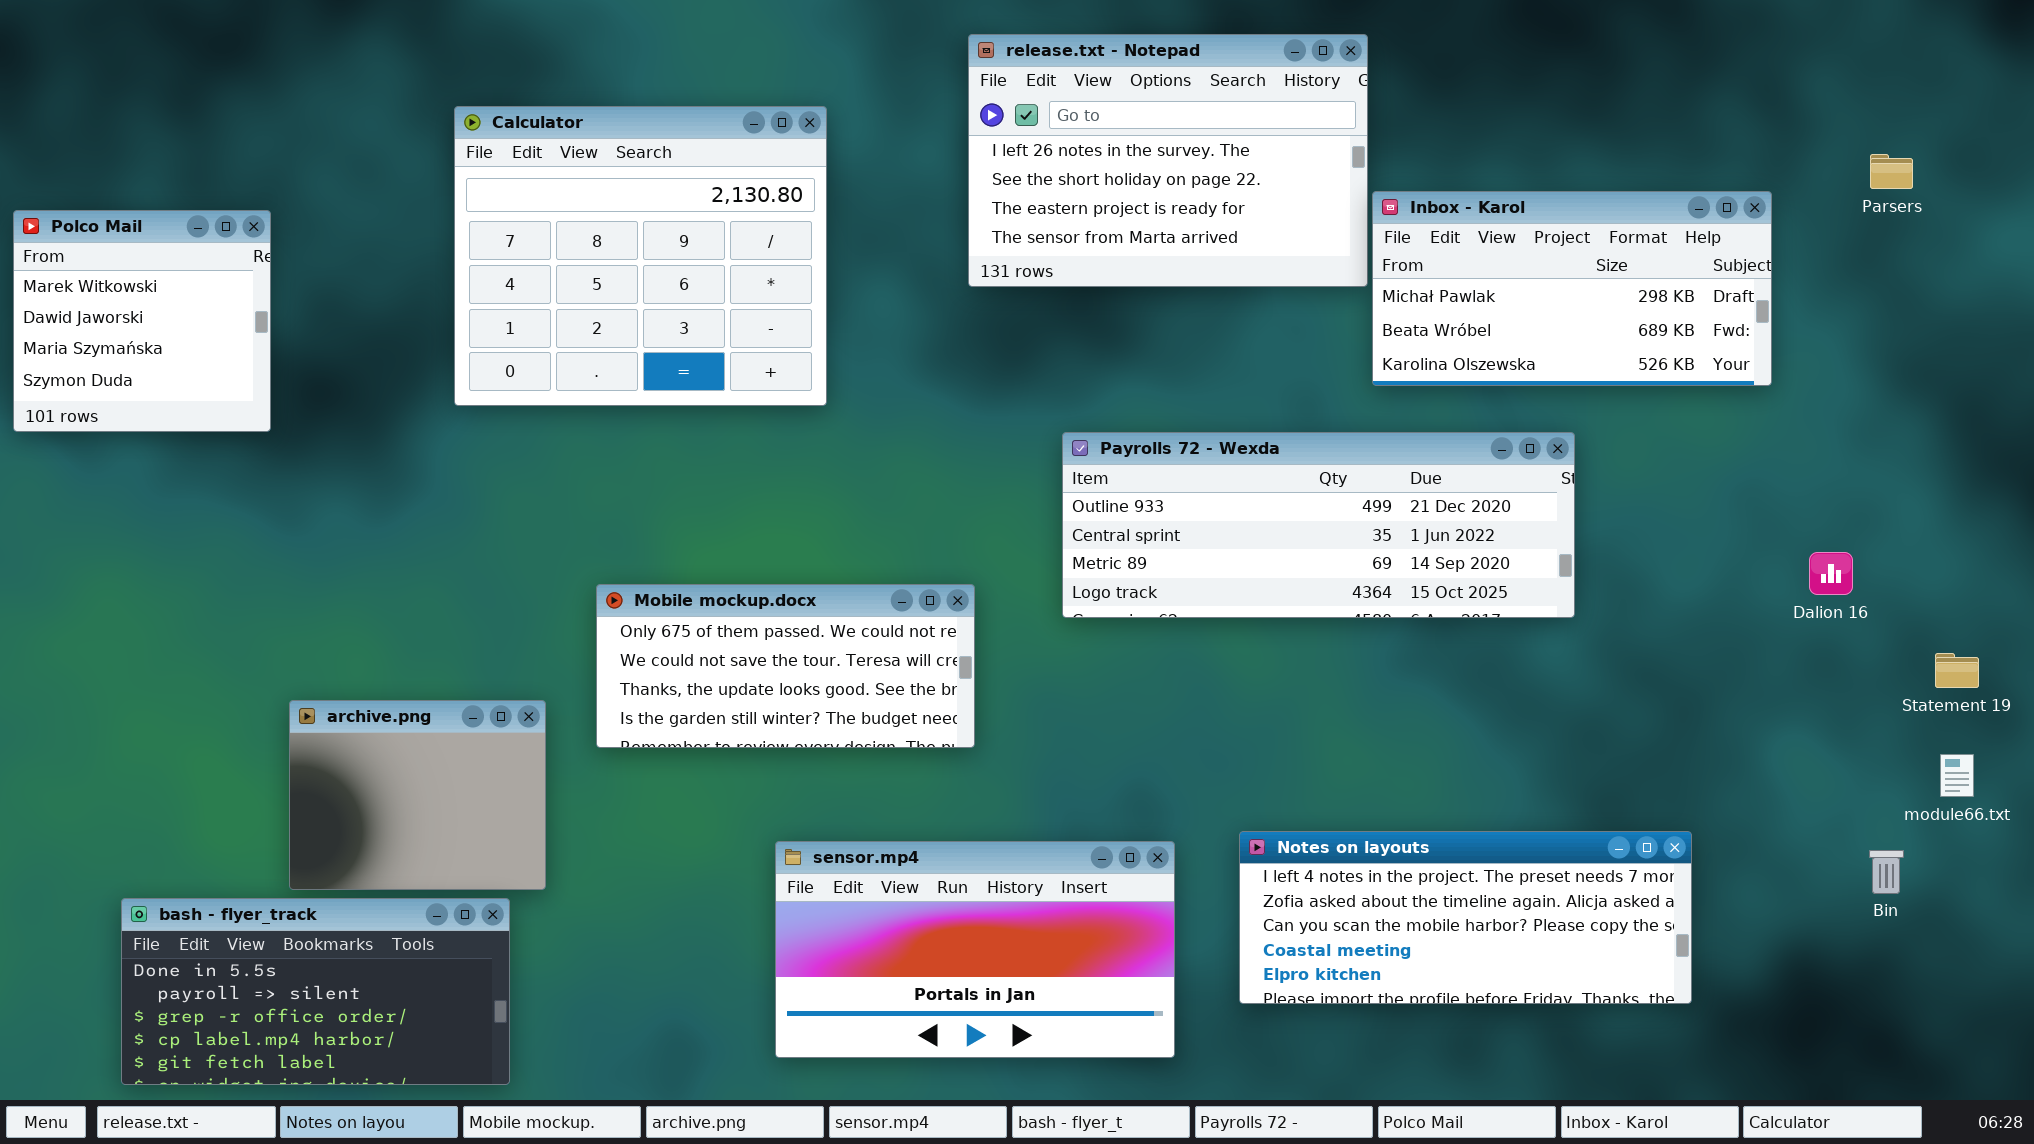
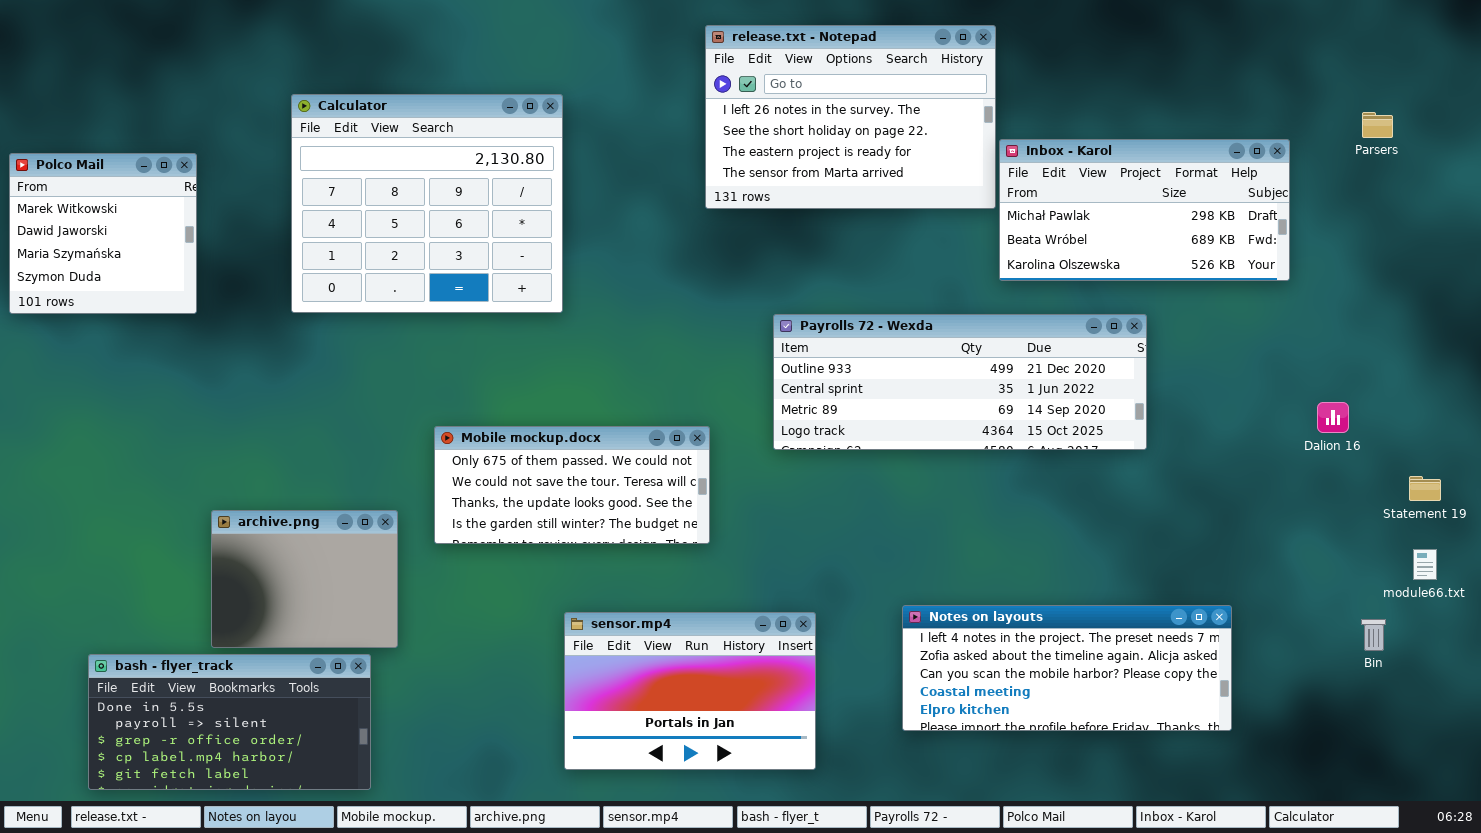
Calculator: [454,106,827,406] -> [291,94,563,313], moved
sensor.mp4: [775,841,1175,1058] -> [564,612,816,770], resized

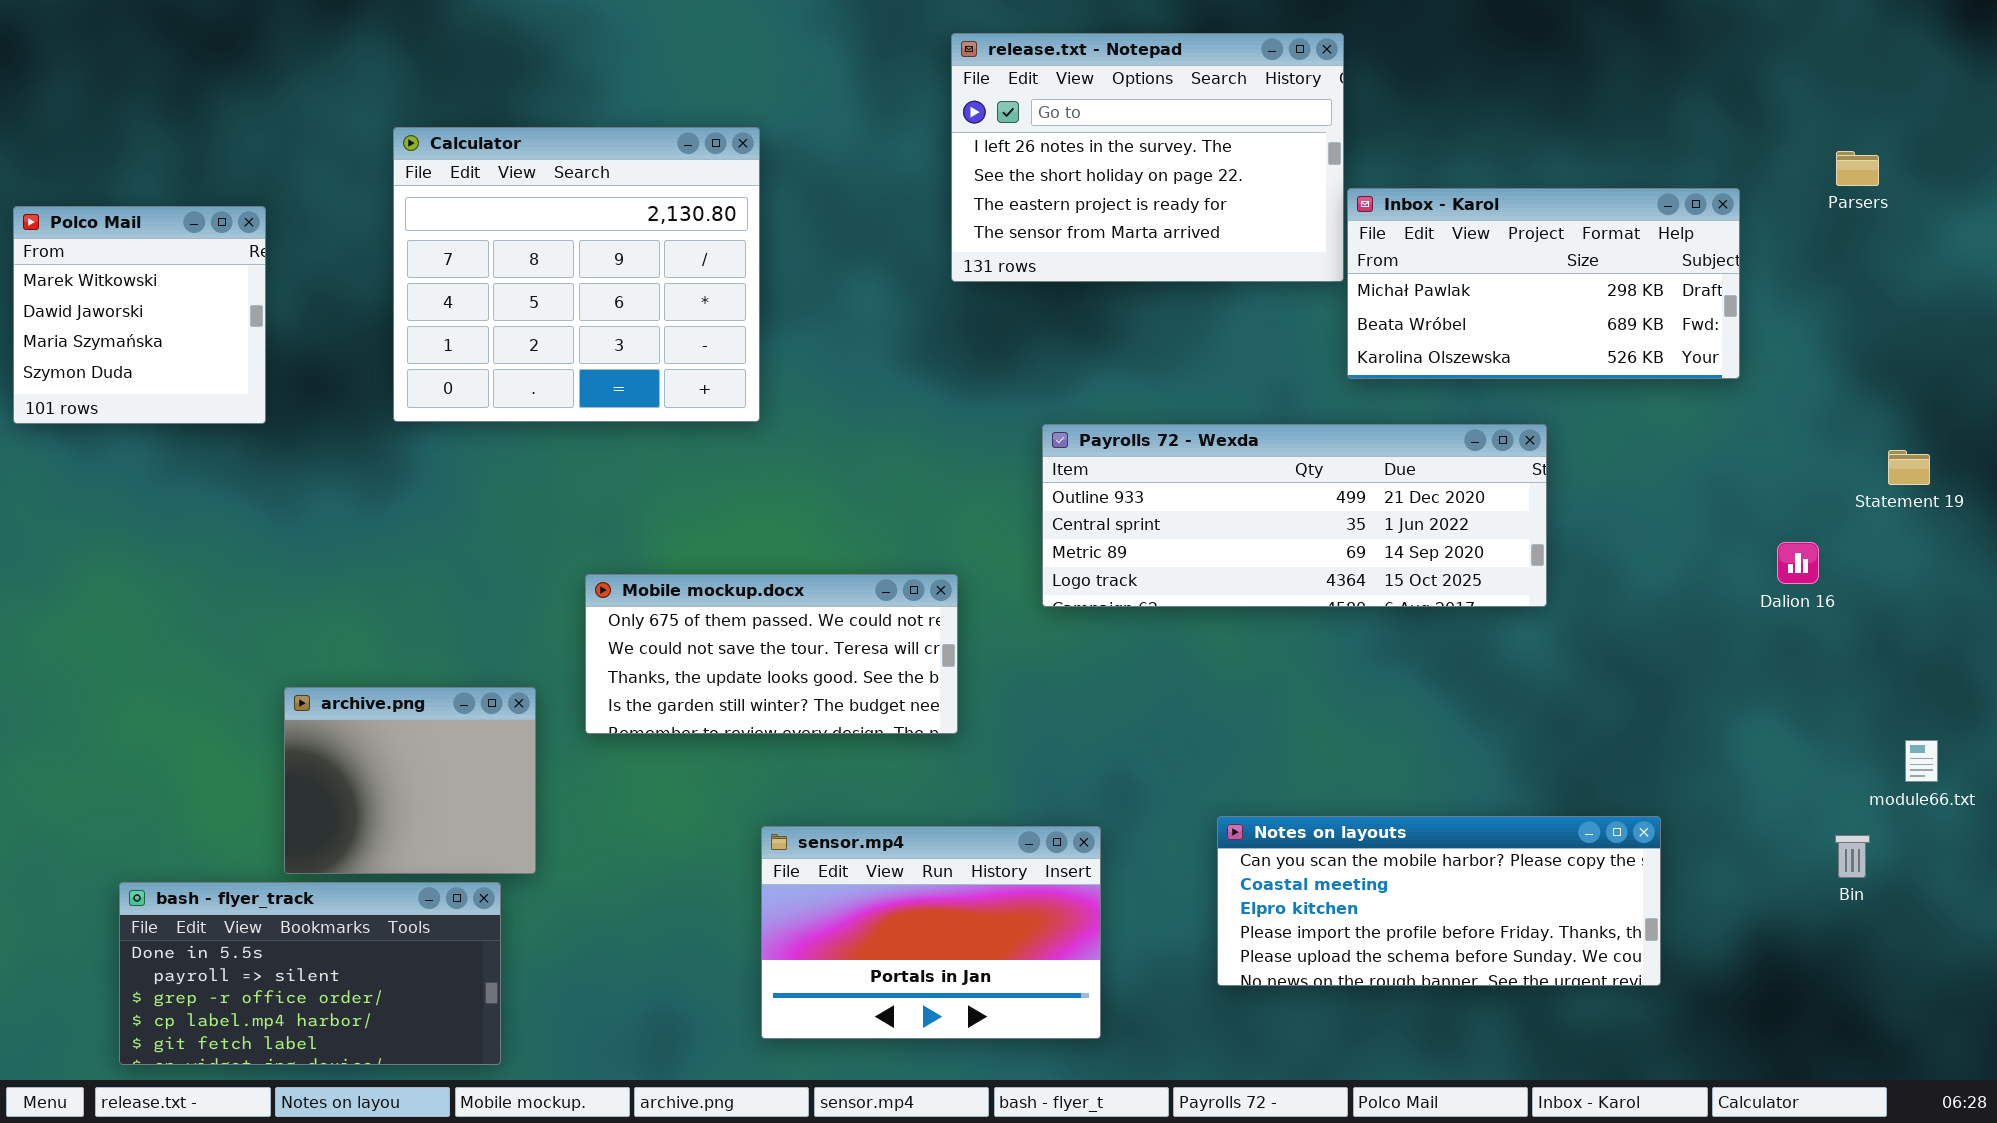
Statement 19: [1409,476,1441,501] -> [1888,450,1930,485], moved
Notes on layouts: [902,605,1232,731] -> [1217,816,1661,986], scrolled down 2 rows

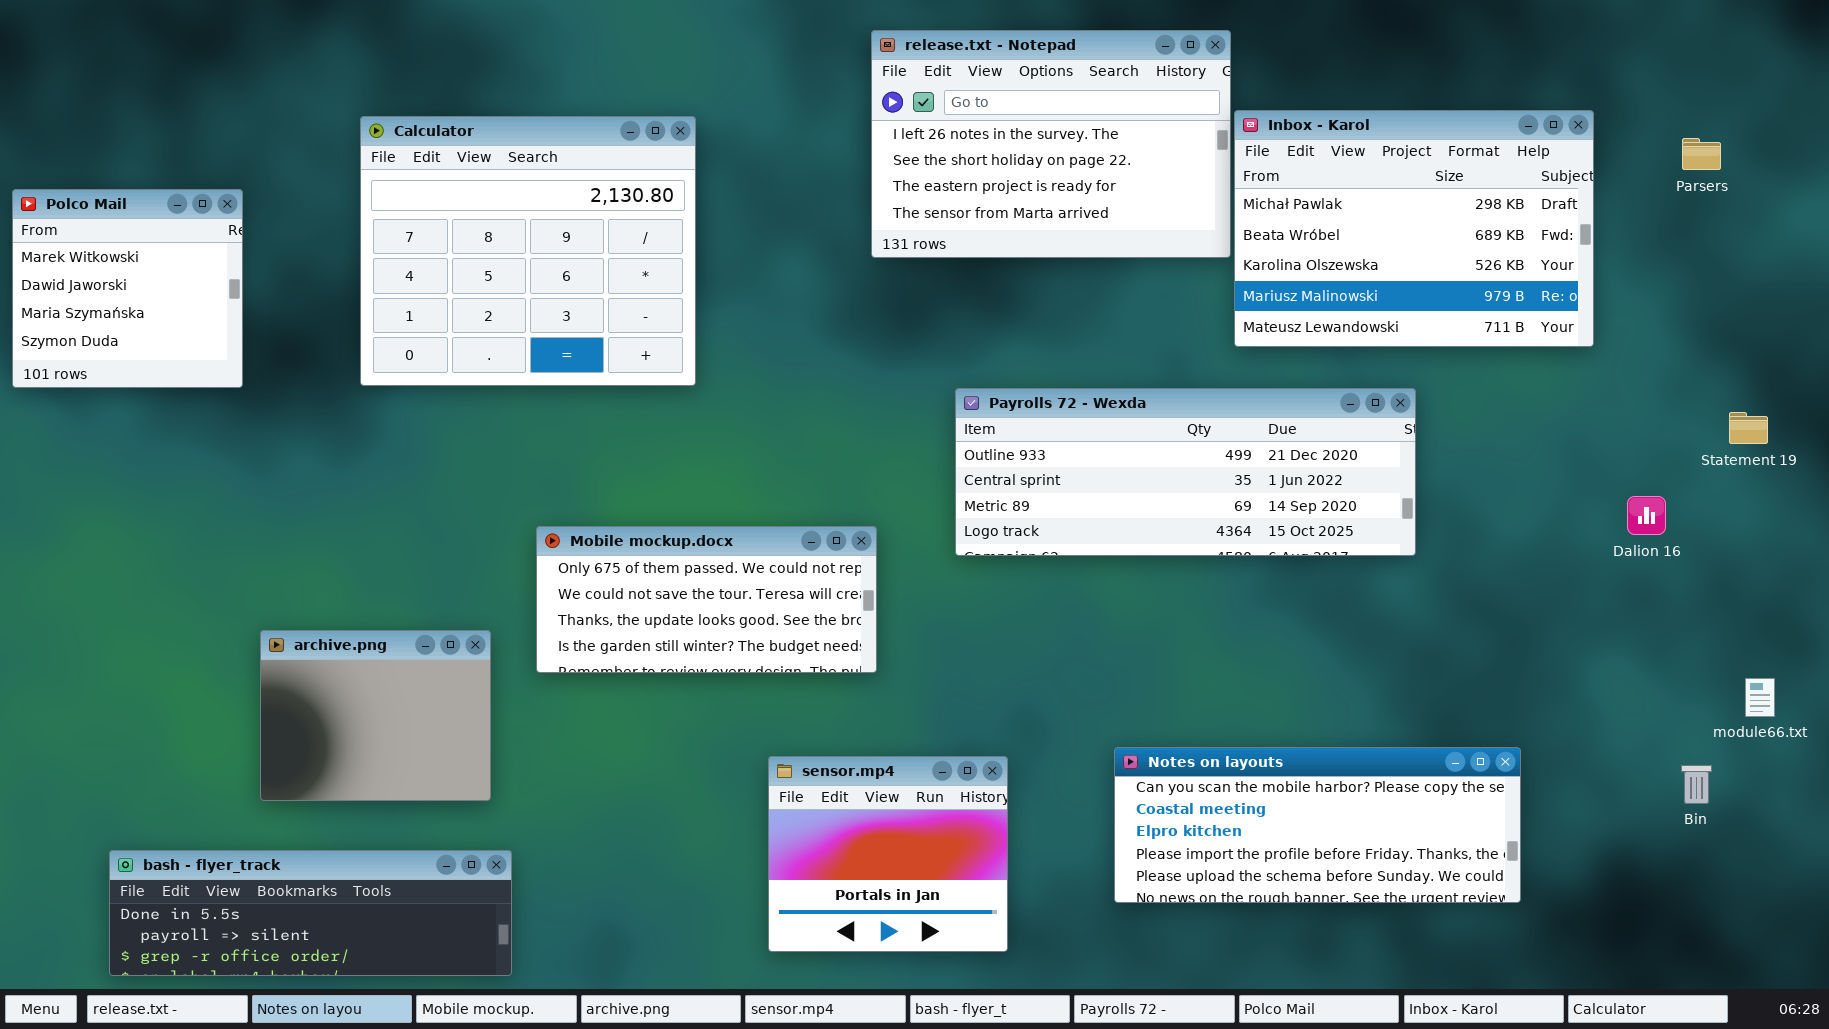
Inbox - Karol: [1347,188,1740,379] -> [1234,110,1594,347], resized
sensor.mp4: [761,826,1101,1039] -> [768,756,1008,952], resized
bash - flyer_track: [119,882,501,1065] -> [109,850,512,976], resized

